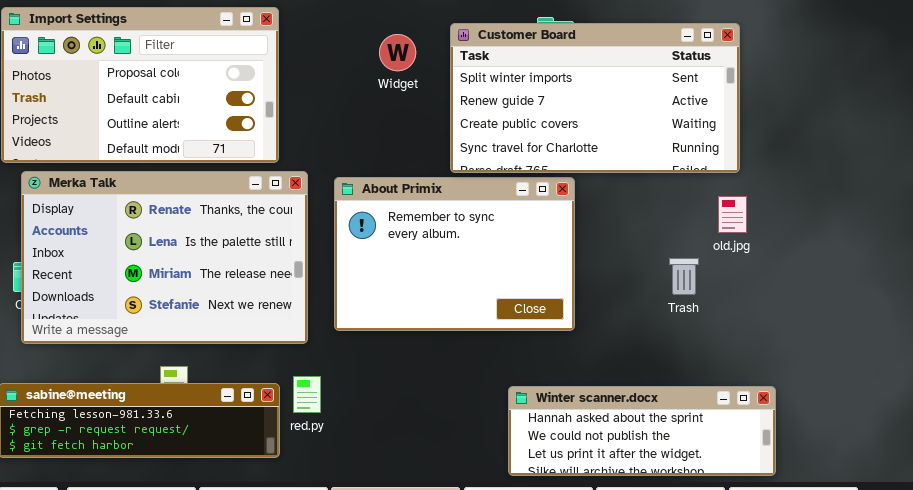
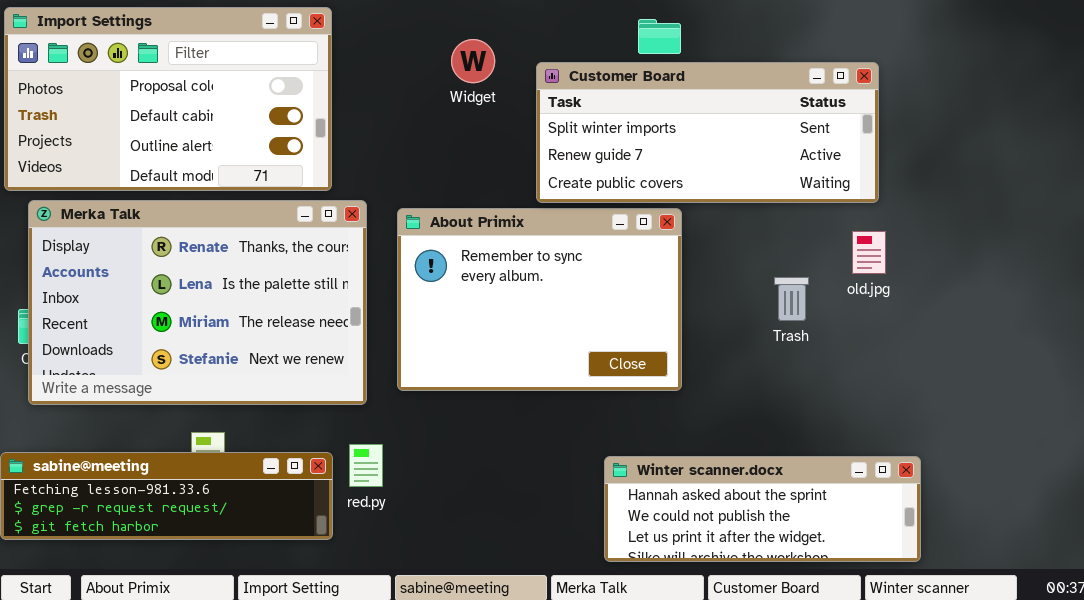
Customer Board: [450,23,740,173] -> [536,62,879,203], resized
Trash: [669,258,699,295] -> [774,277,809,321], moved

